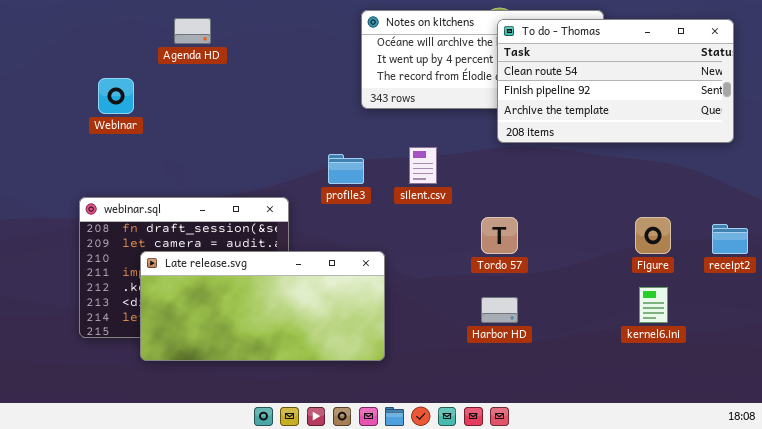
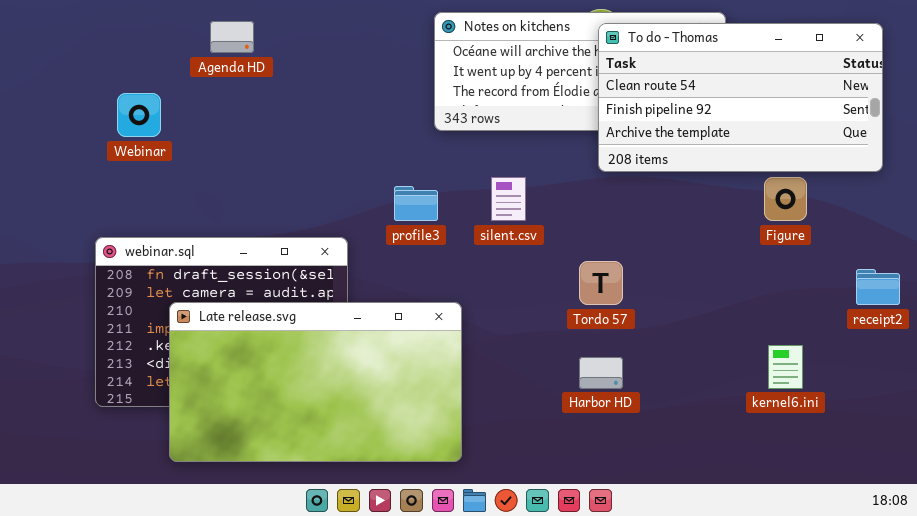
Figure: [635,217,671,254] -> [764,177,807,221], moved
Late release.svg: [140,251,385,361] -> [169,302,462,462], resized

